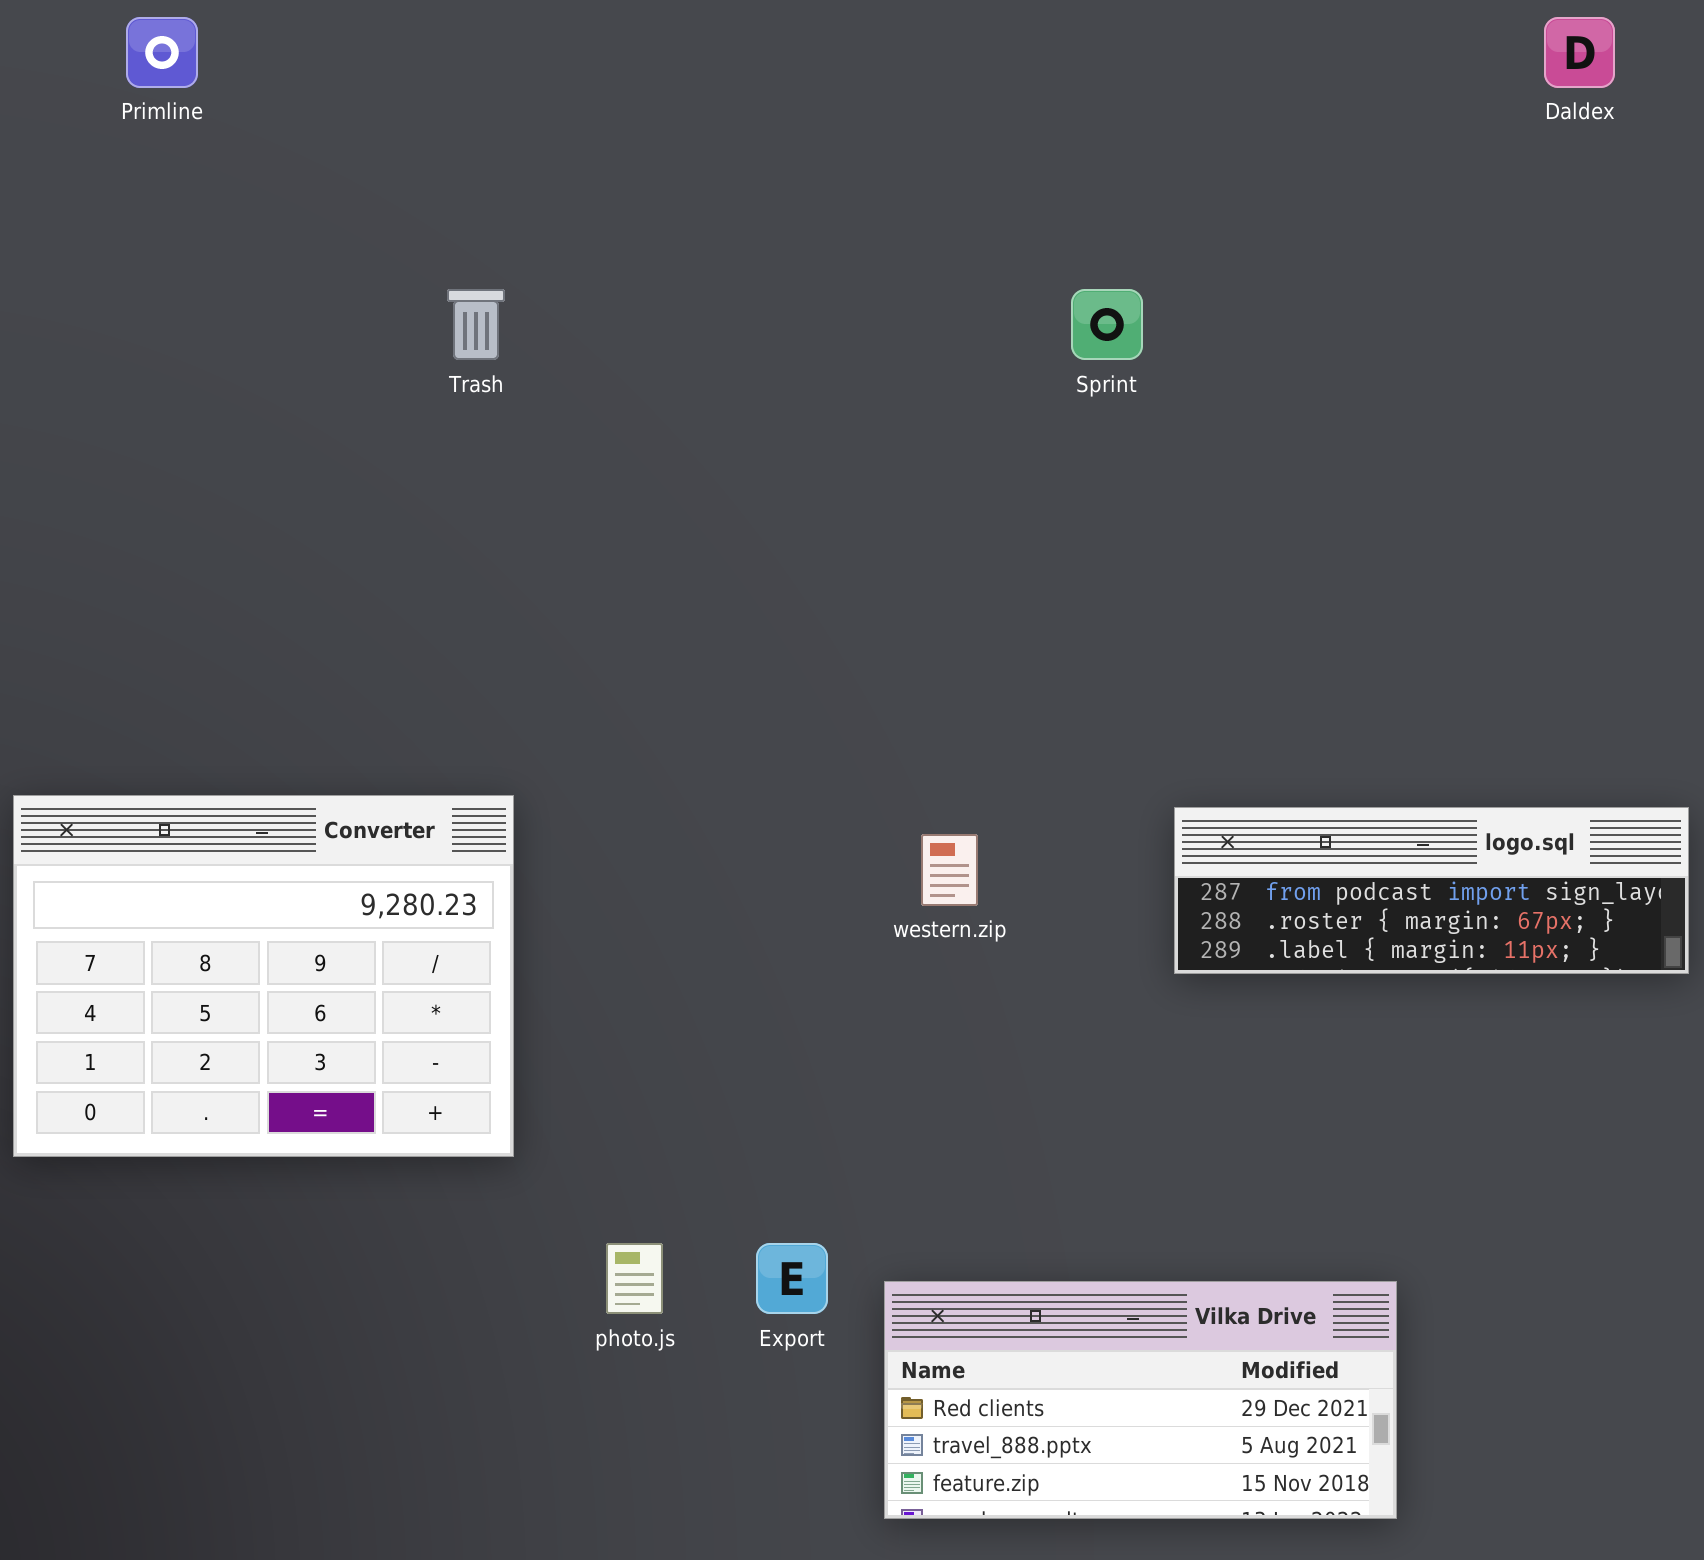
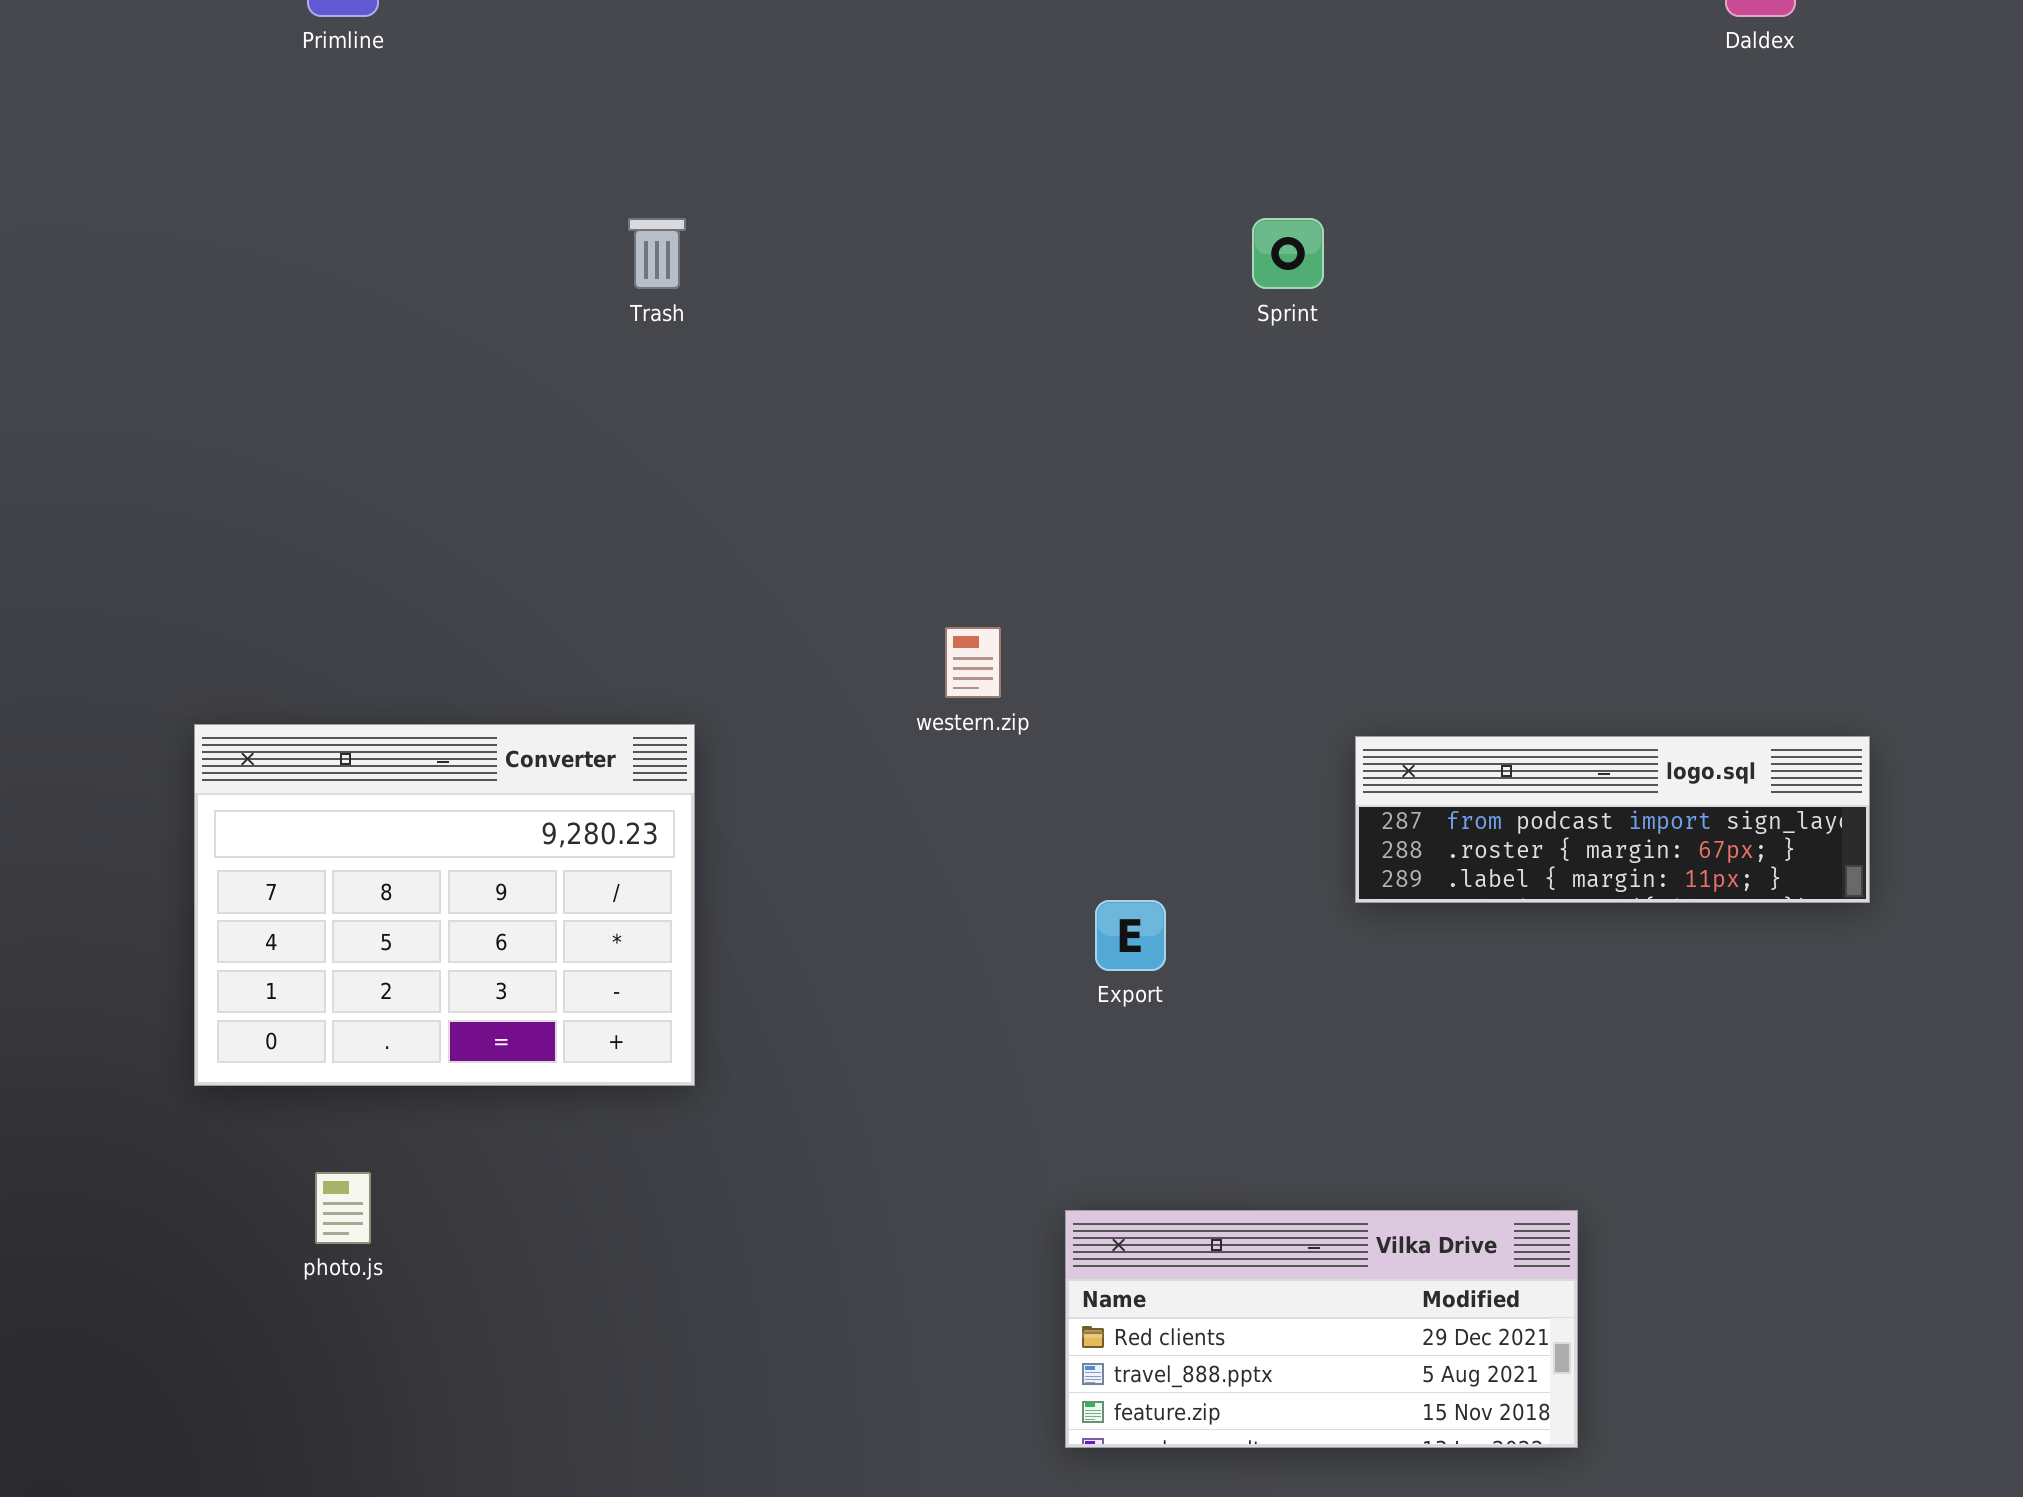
western.zip: [921,834,978,906] -> [945,627,1001,698], moved
photo.js: [606,1243,663,1314] -> [315,1172,371,1244], moved
Export: [756,1243,828,1314] -> [1095,900,1166,971], moved

